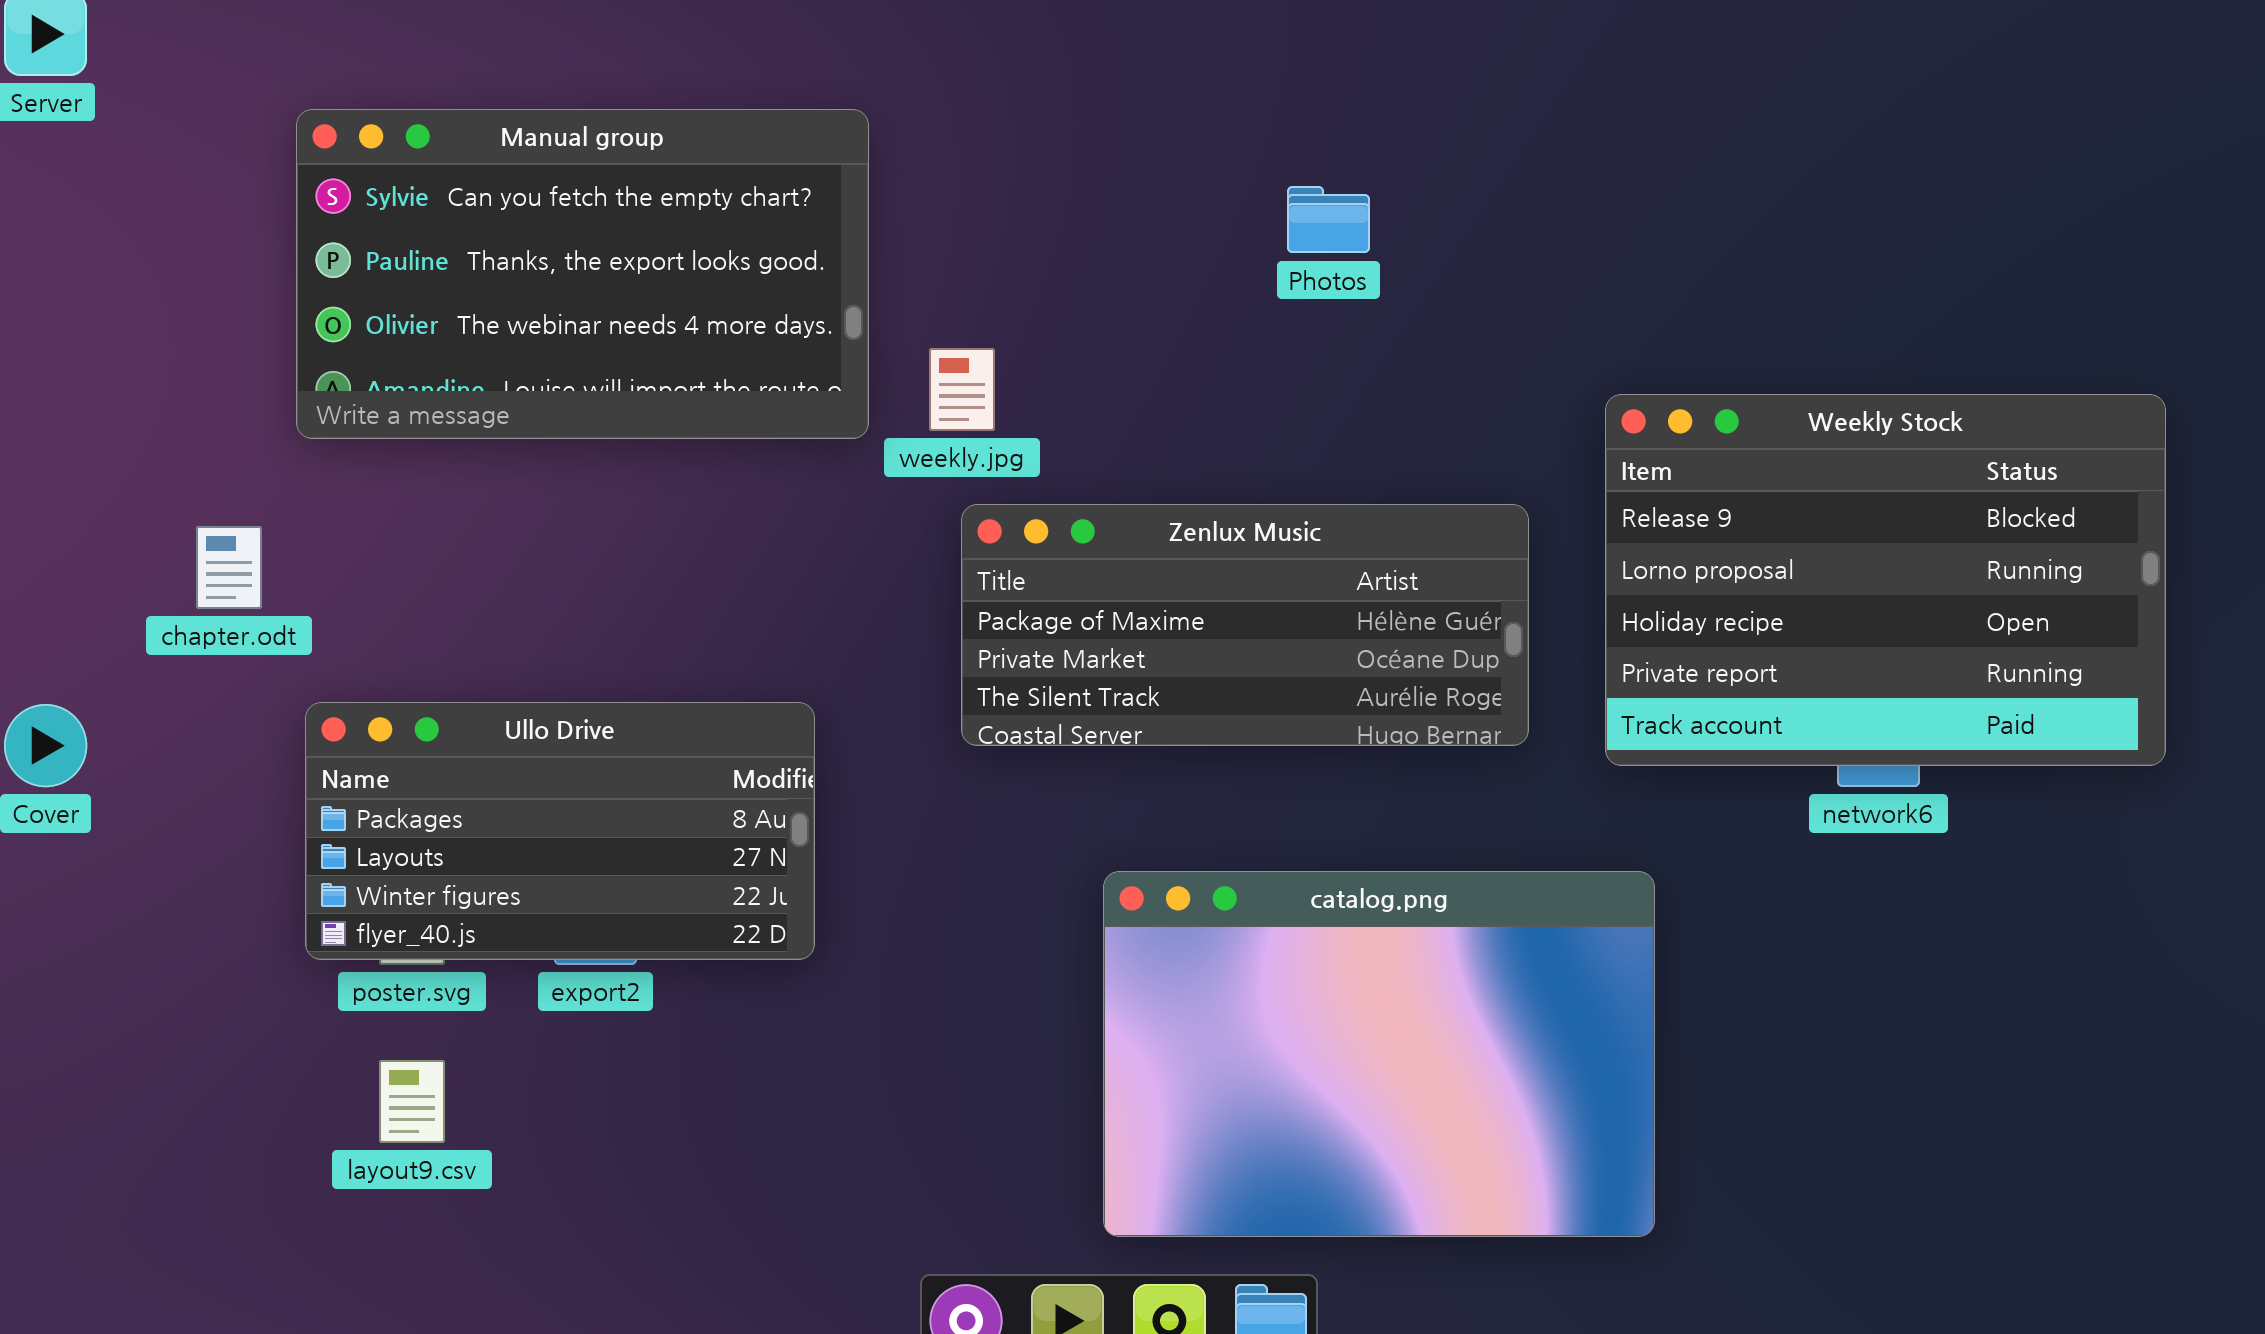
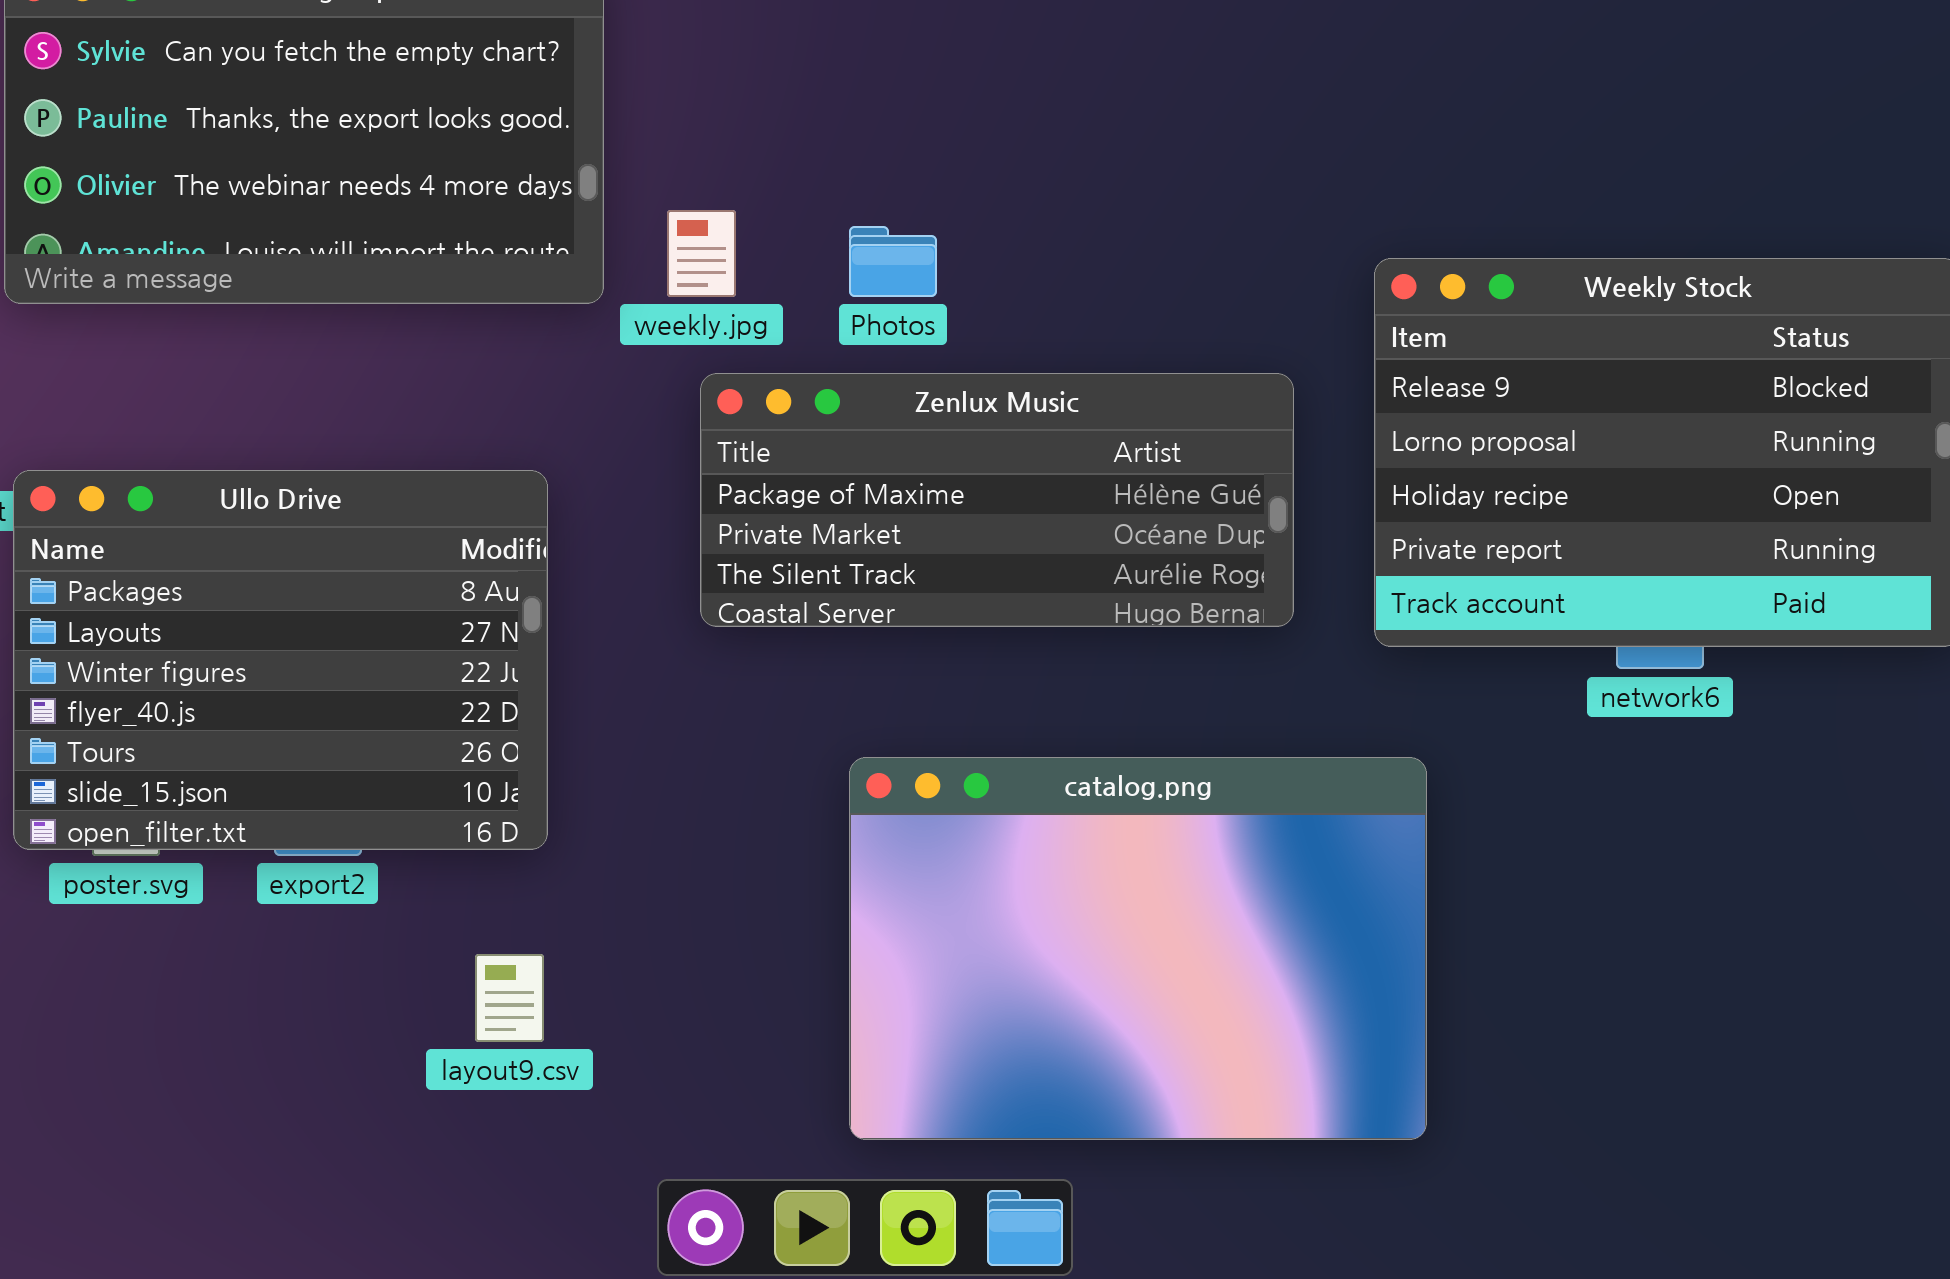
Photos: [1287,186,1370,253] -> [849,226,937,297], moved
Ullo Drive: [305,702,815,960] -> [13,470,548,850], resized
layout9.csv: [379,1060,445,1143] -> [475,954,544,1042], moved

